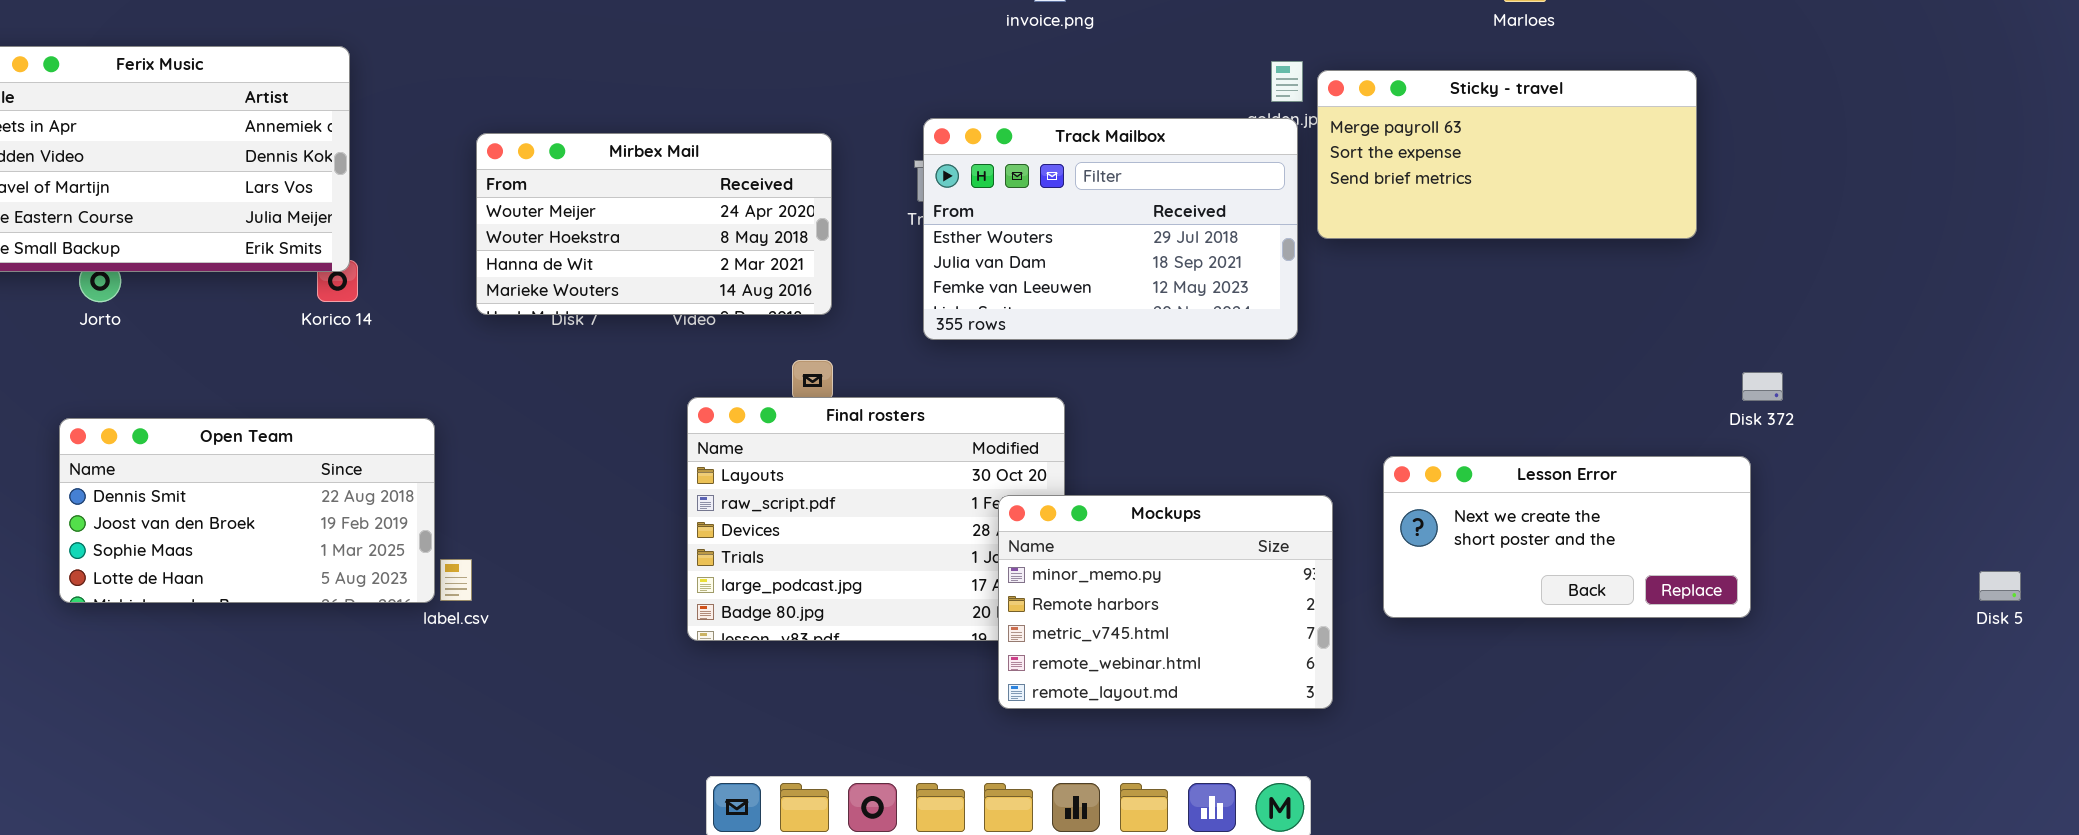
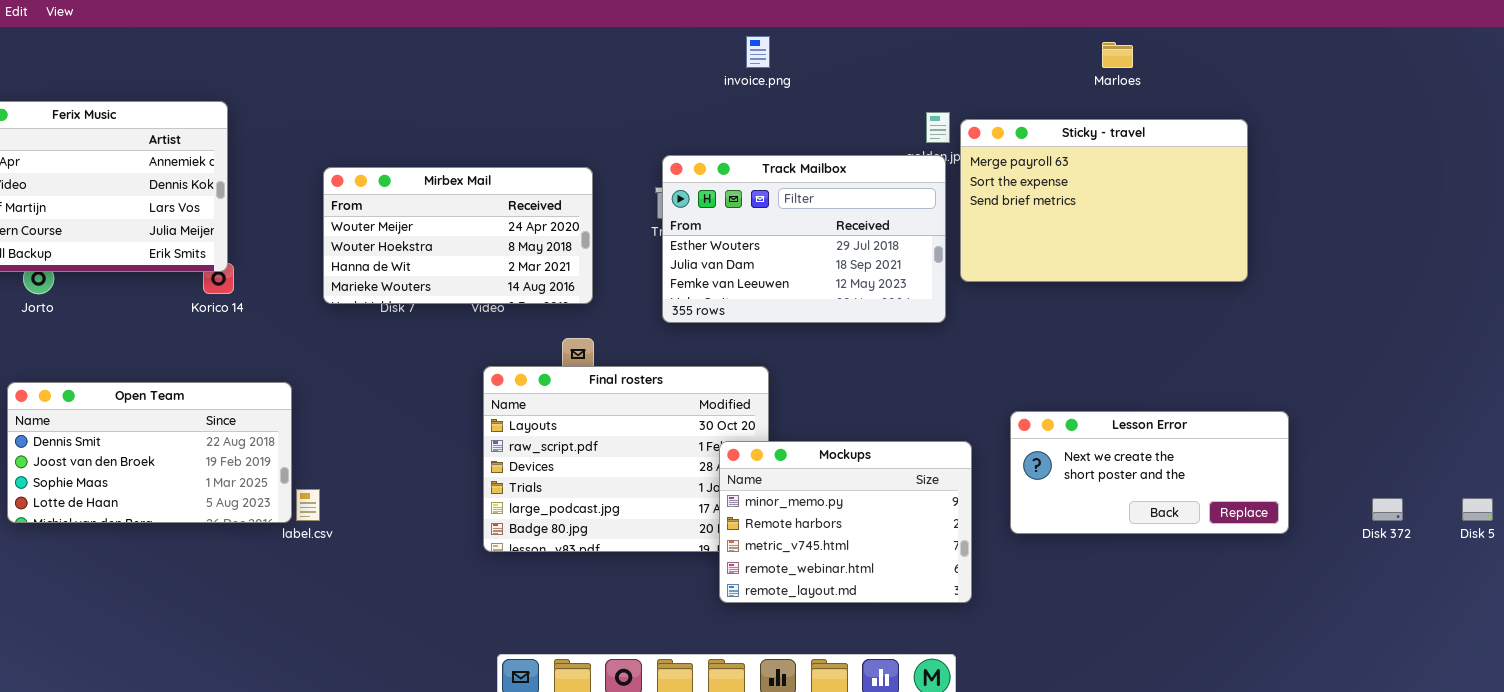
Sticky - travel: [1317,70,1697,239] -> [960,119,1248,282], resized
Disk 372: [1742,372,1783,401] -> [1372,498,1403,521], moved

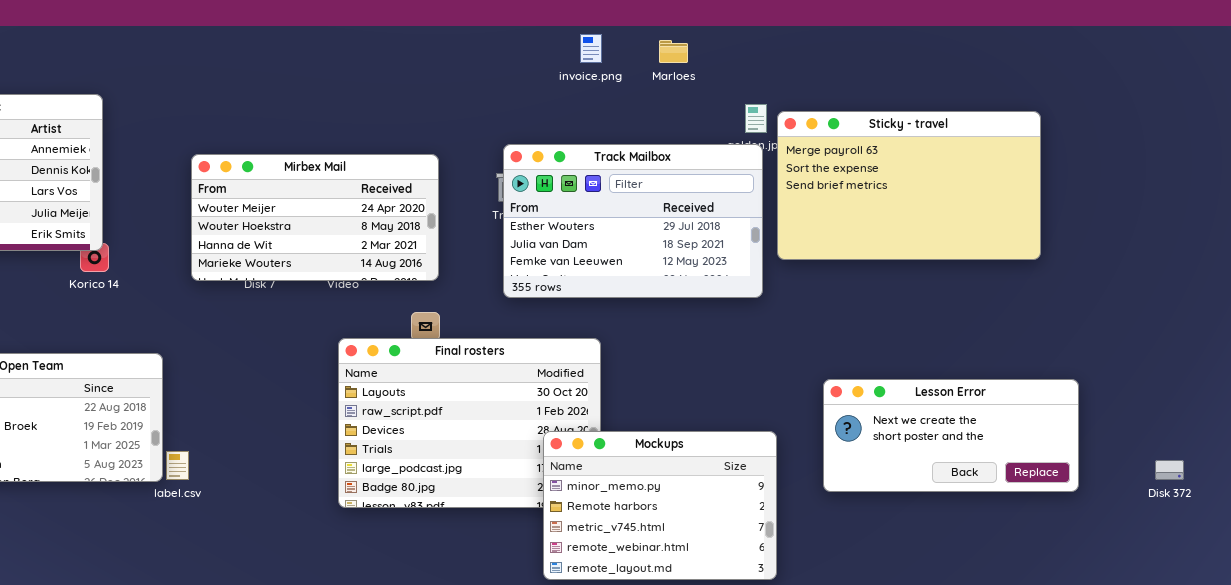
Marloes: [1102,42,1133,68] -> [659,40,688,63], moved
Mockups: [719,441,972,603] -> [543,431,777,580], moved

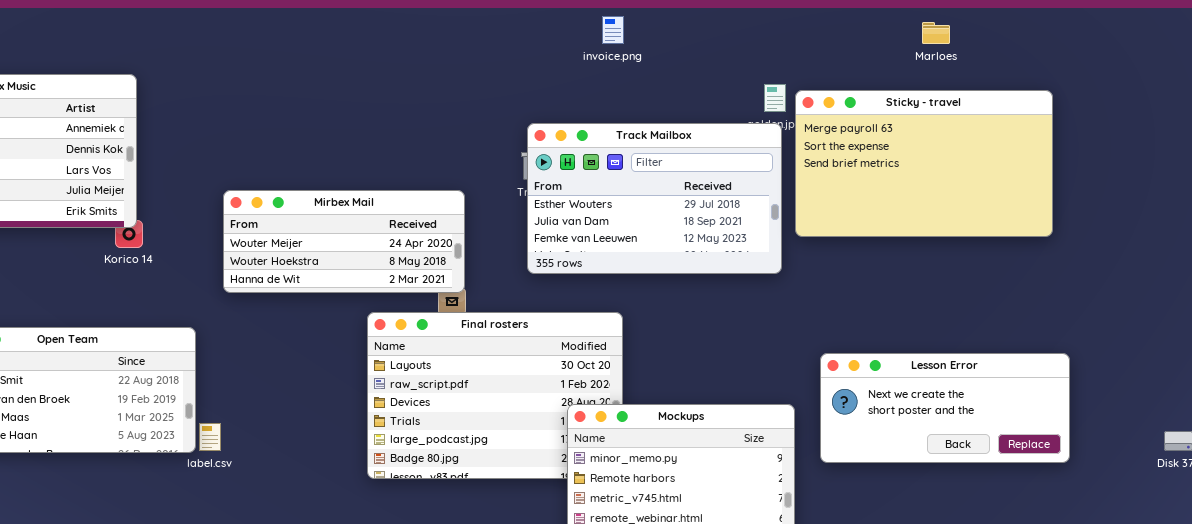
Marloes: [659,40,688,63] -> [922,22,950,44], moved
Mirbex Mail: [191,154,439,281] -> [223,190,465,293], moved, resized
Lesson Error: [823,379,1079,492] -> [820,353,1070,463], moved

